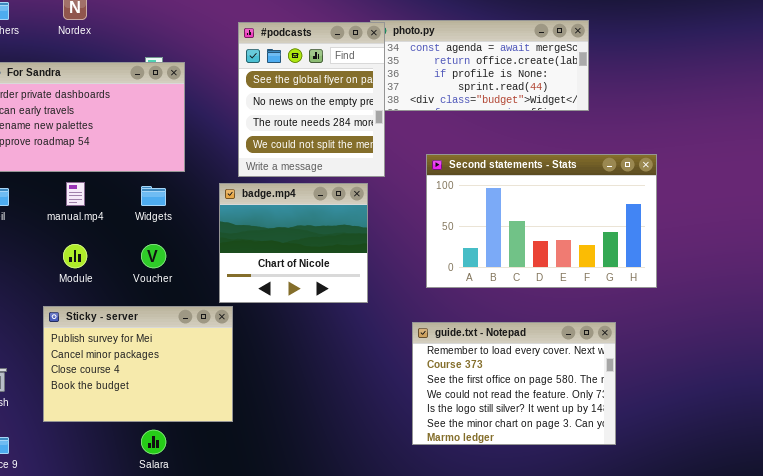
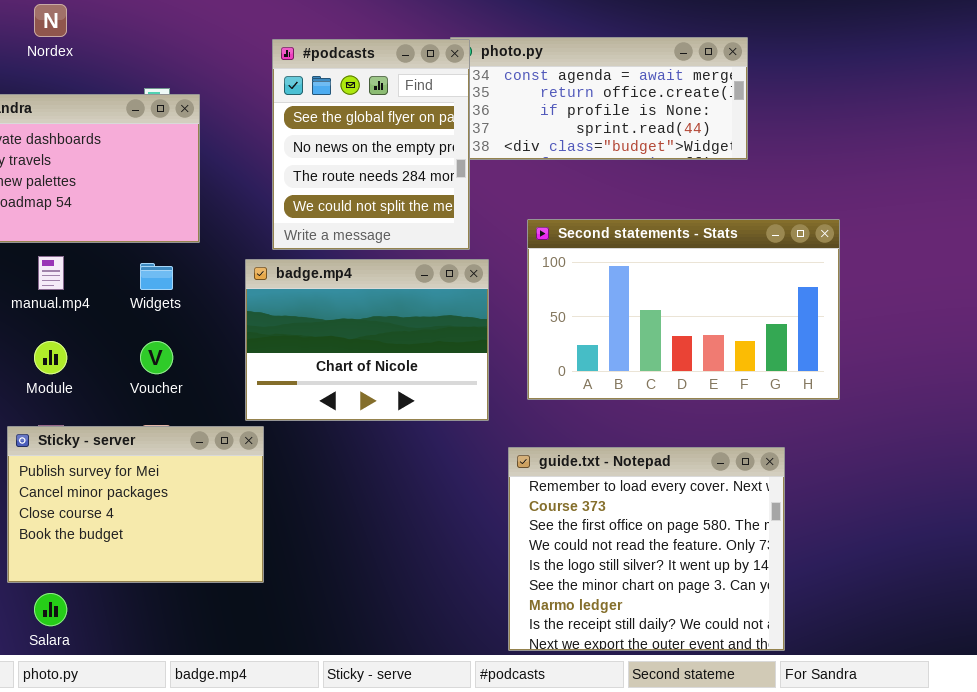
badge.mp4: [219,183,368,303] -> [245,259,489,421], resized
guide.txt - Notepad: [412,322,616,445] -> [508,447,785,651], resized
Salara: [141,430,166,454] -> [34,593,67,626], moved

